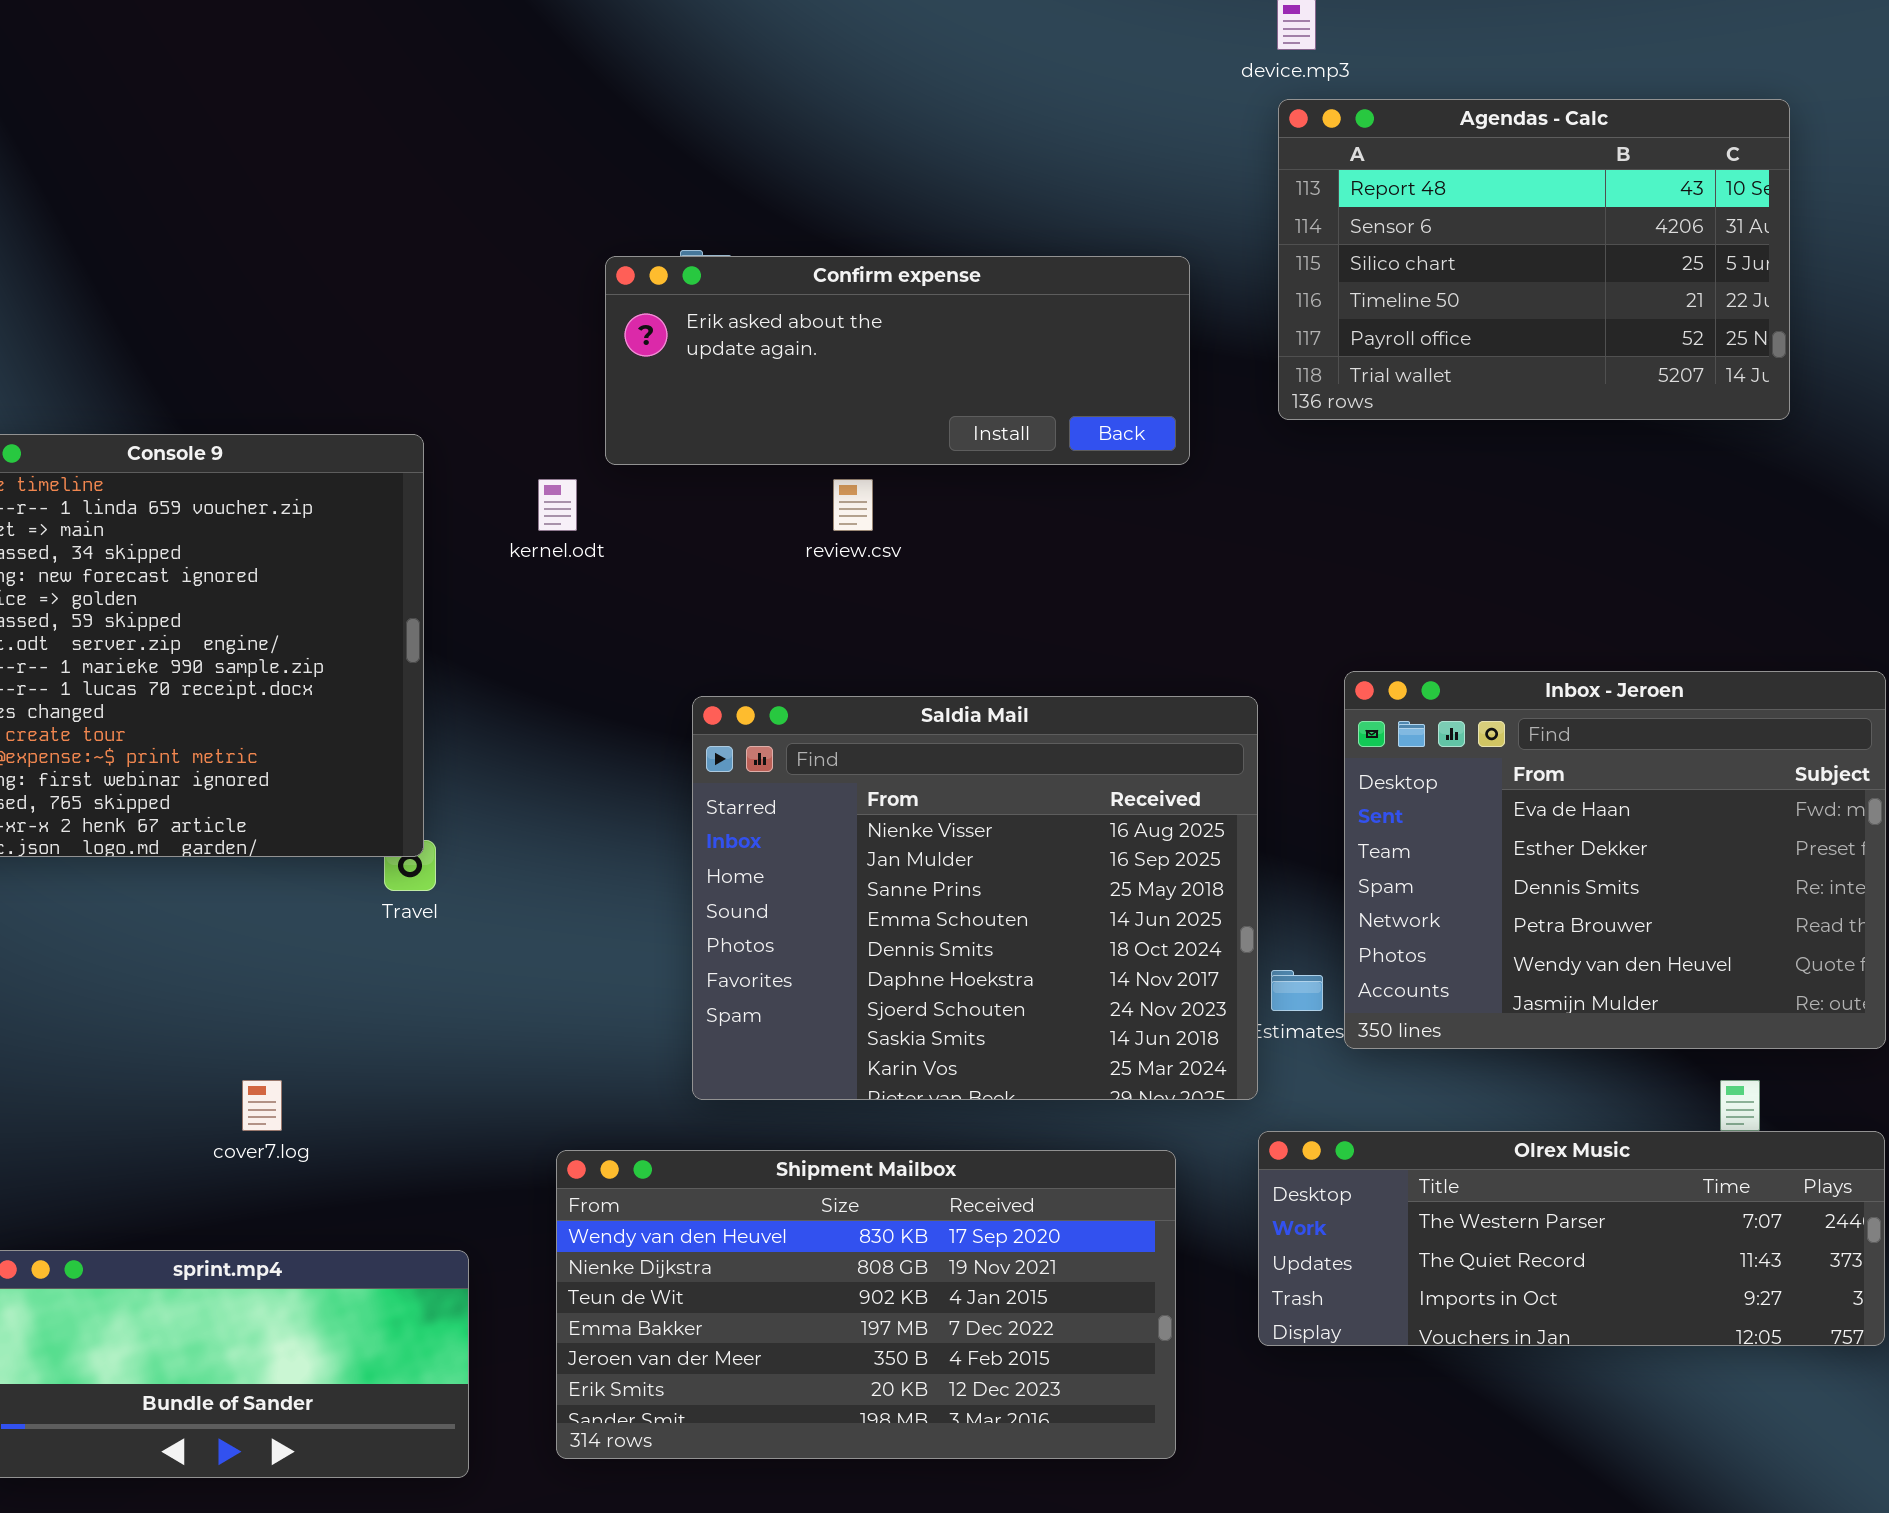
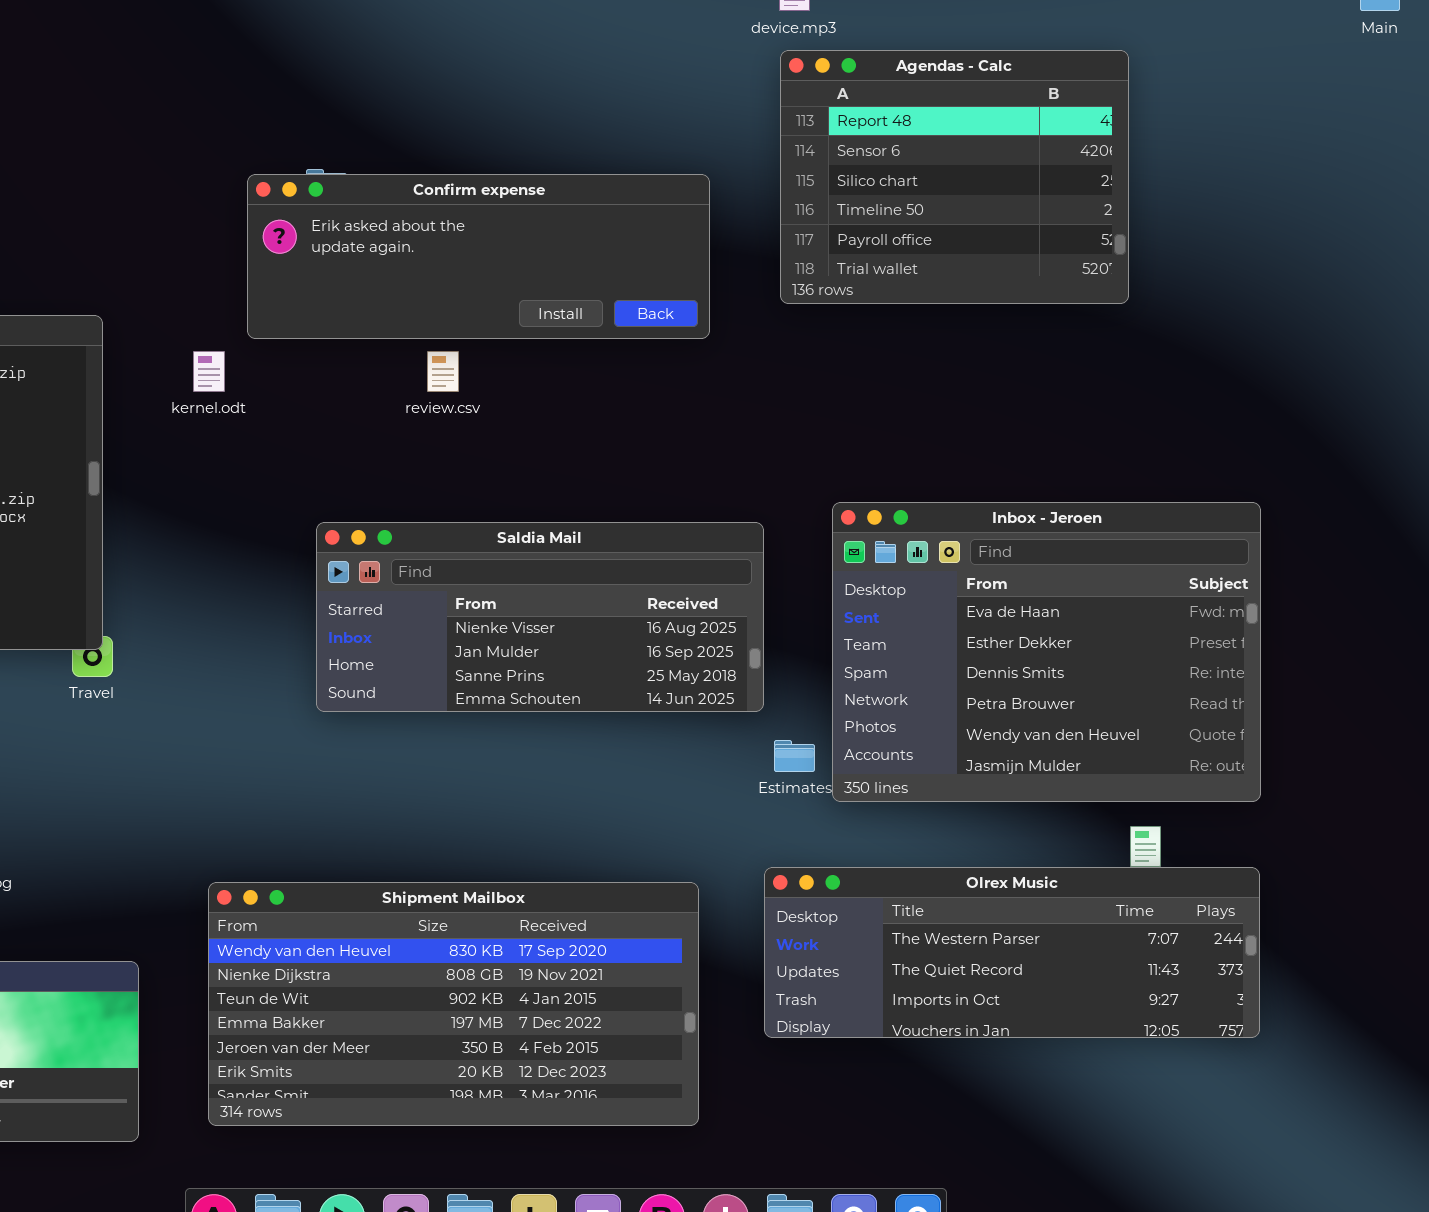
Agendas - Calc: [1278,99,1790,420] -> [780,50,1129,304], resized
Saldia Mail: [692,696,1258,1100] -> [316,522,764,712], resized

